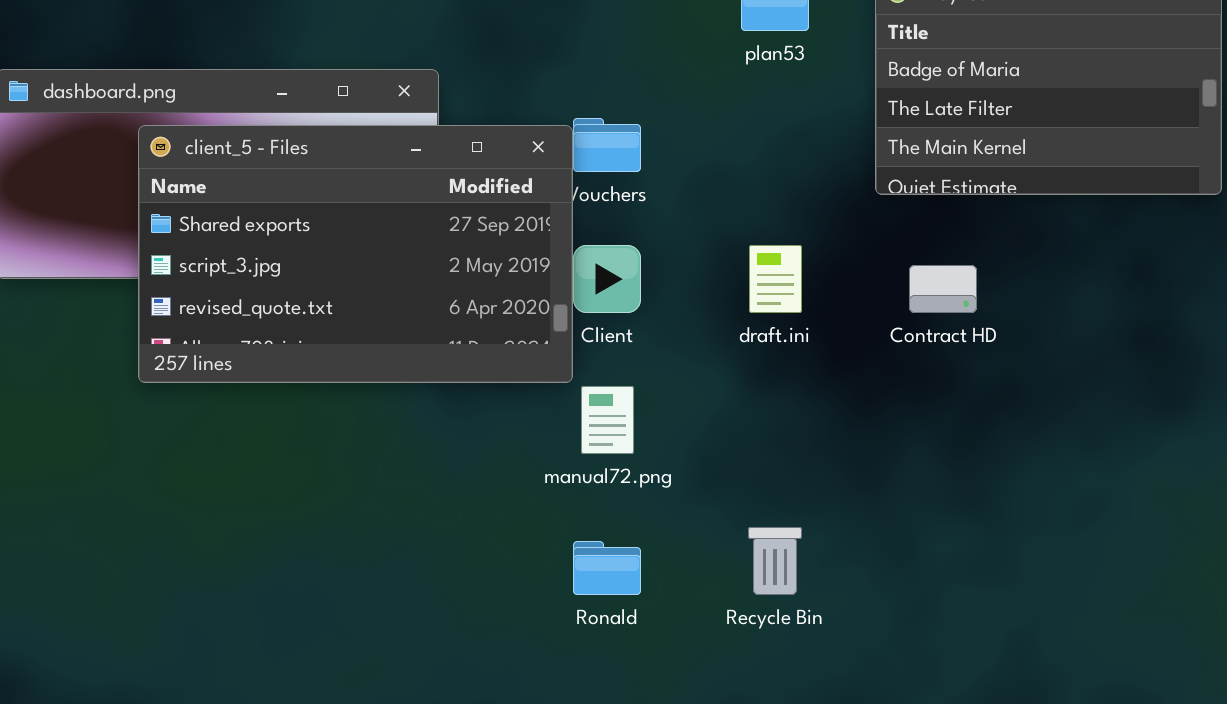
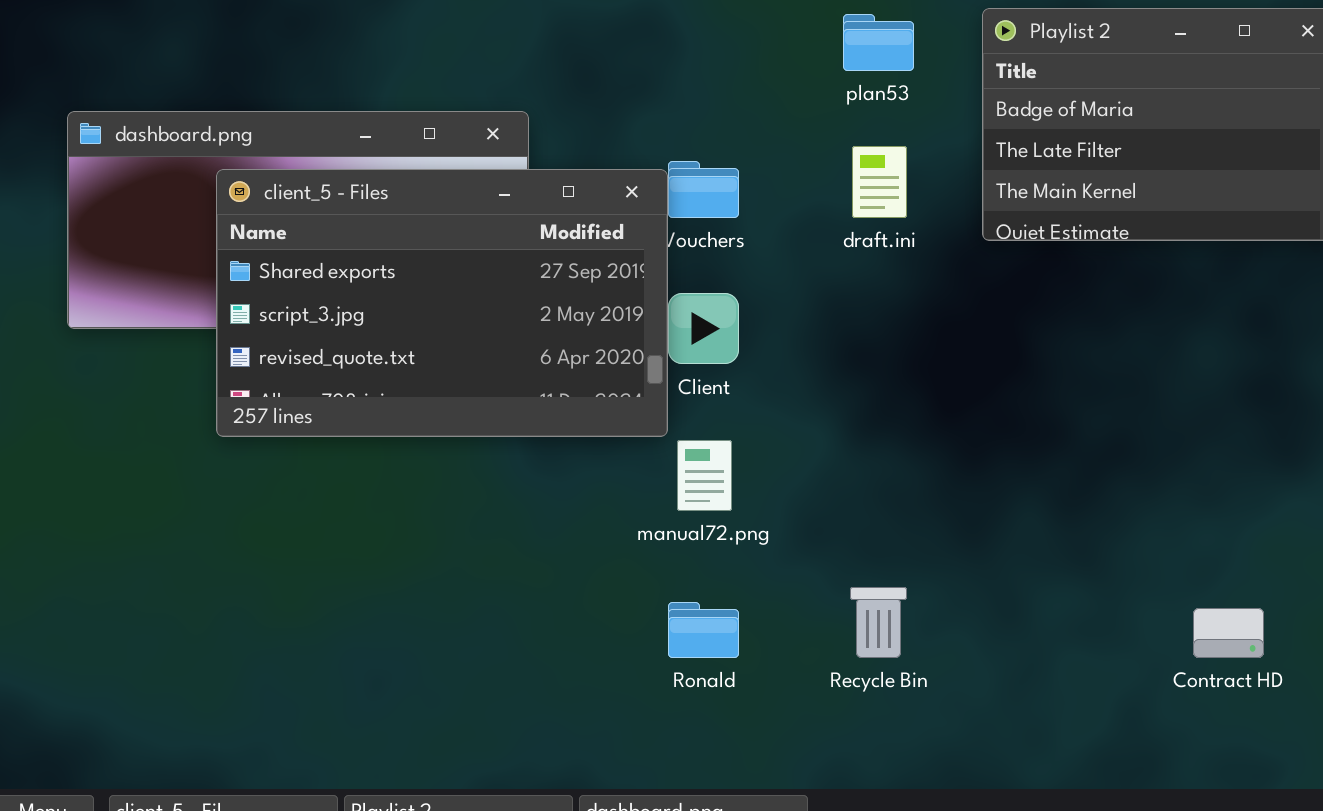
draft.ini: [749,245,802,313] -> [852,146,907,218], moved
Contract HD: [909,265,977,313] -> [1193,608,1264,658], moved

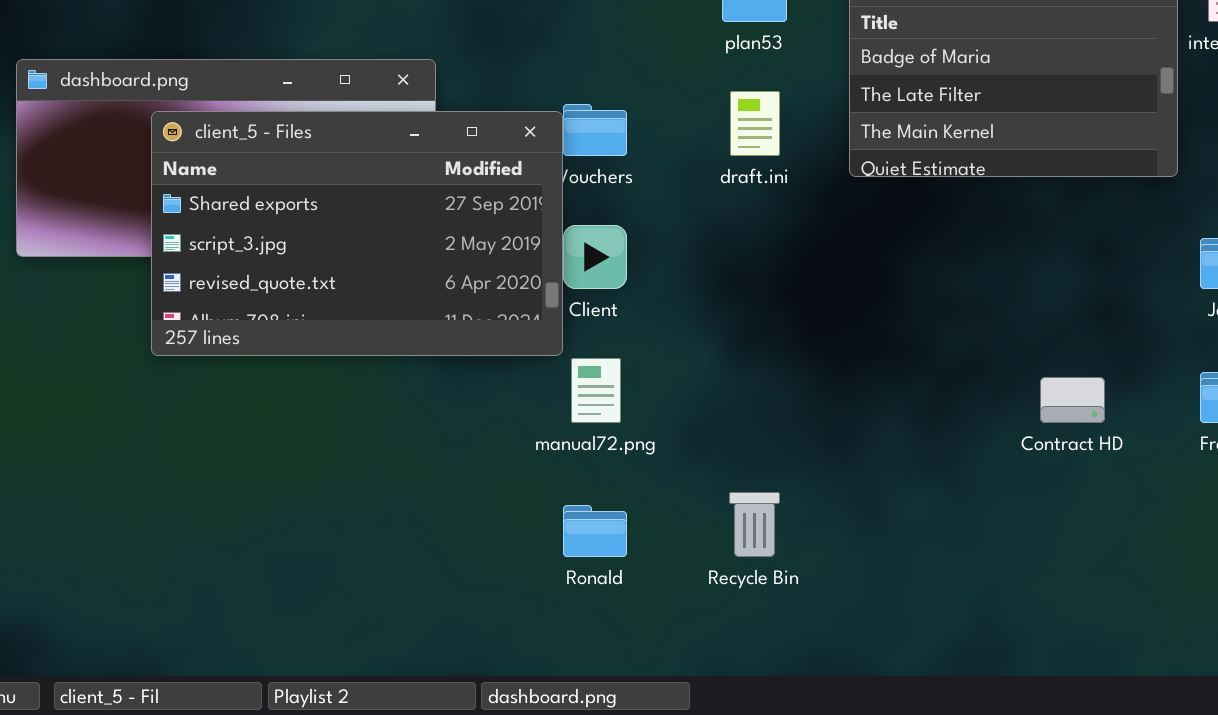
Contract HD: [1193,608,1264,658] -> [1040,377,1105,423], moved

